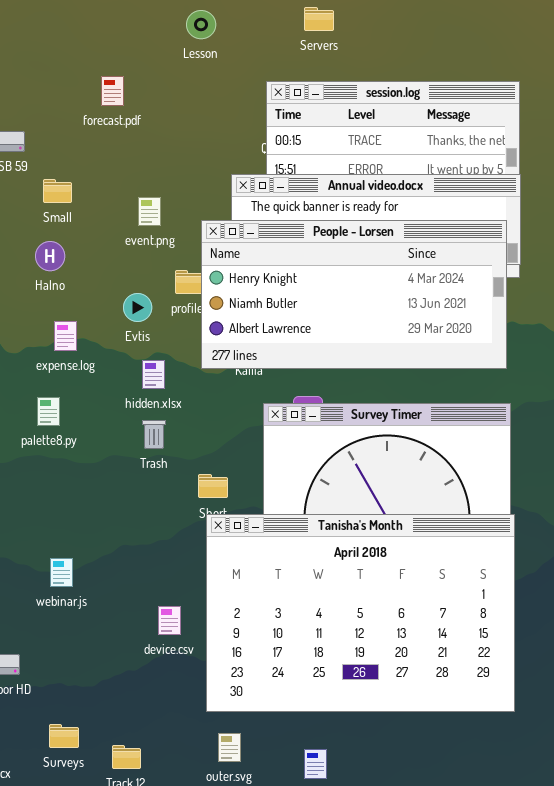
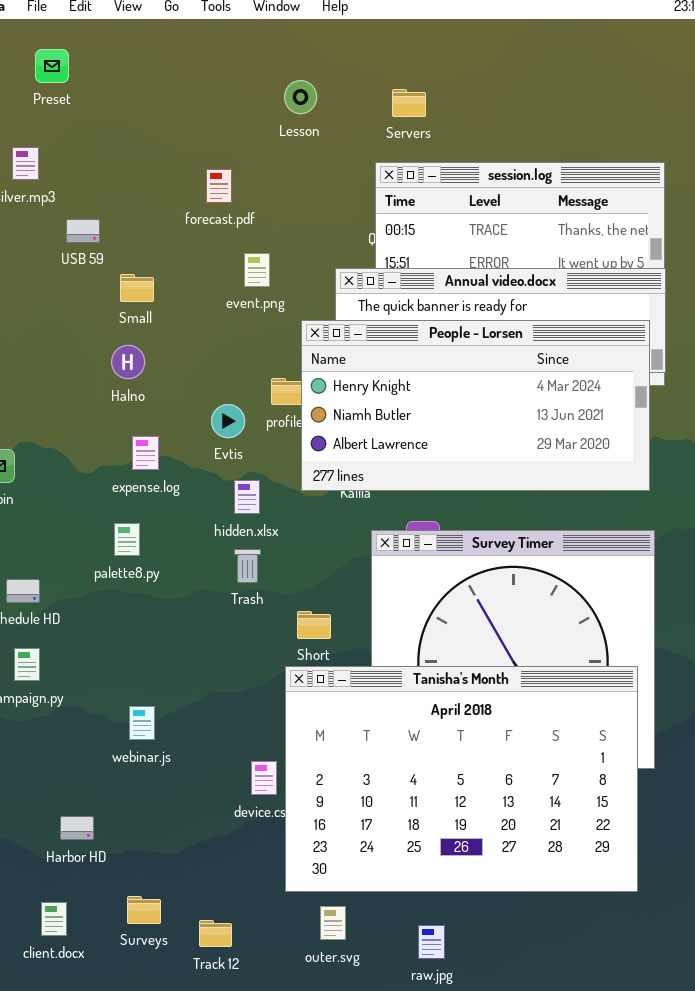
Servers: [304,7,334,31] -> [392,89,426,117], moved
forecast.pdf: [101,76,124,106] -> [206,169,232,203], moved
event.png: [138,197,161,226] -> [244,253,270,287], moved
Tanisha's Month: [206,514,515,712] -> [285,666,638,892], moved

